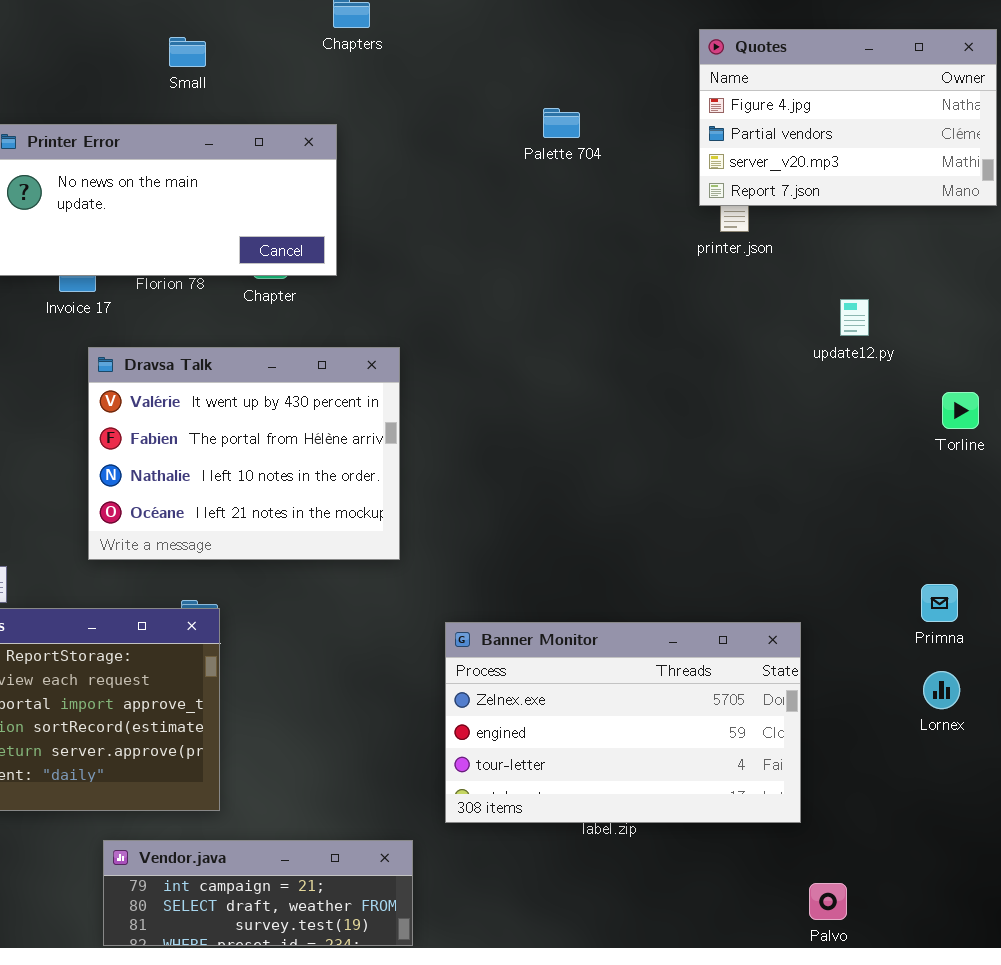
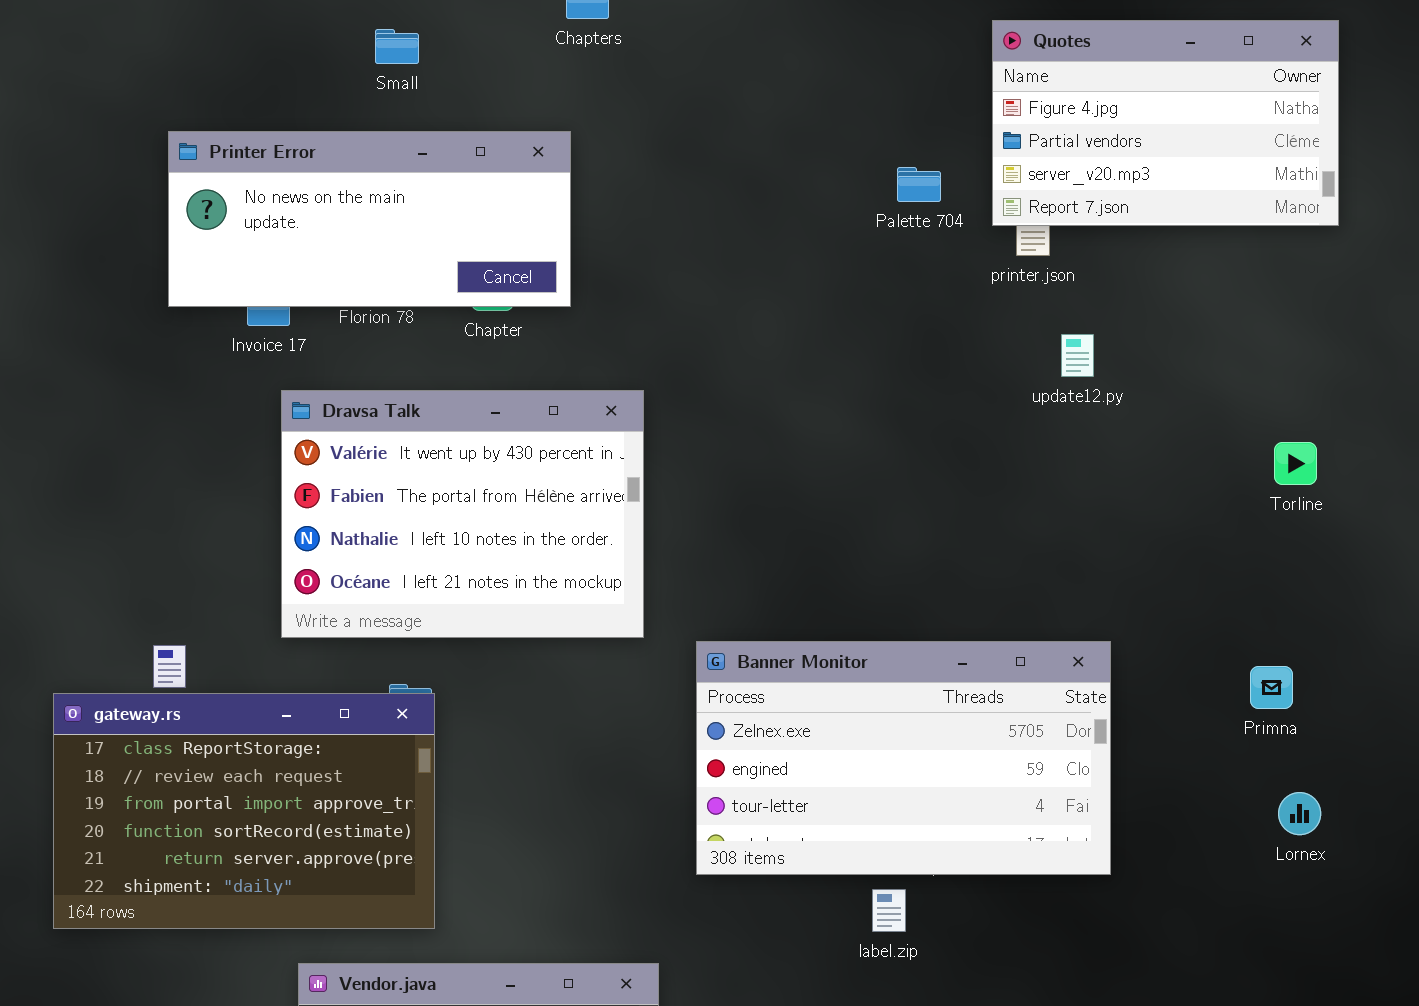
Palette 704: [543,108,580,138] -> [897,167,941,202], moved
update12.py: [840,299,869,336] -> [1061,334,1094,377], moved
Banner Monitor: [445,622,801,823] -> [696,641,1111,875], moved
Lornex: [923,671,960,709] -> [1278,792,1321,835], moved

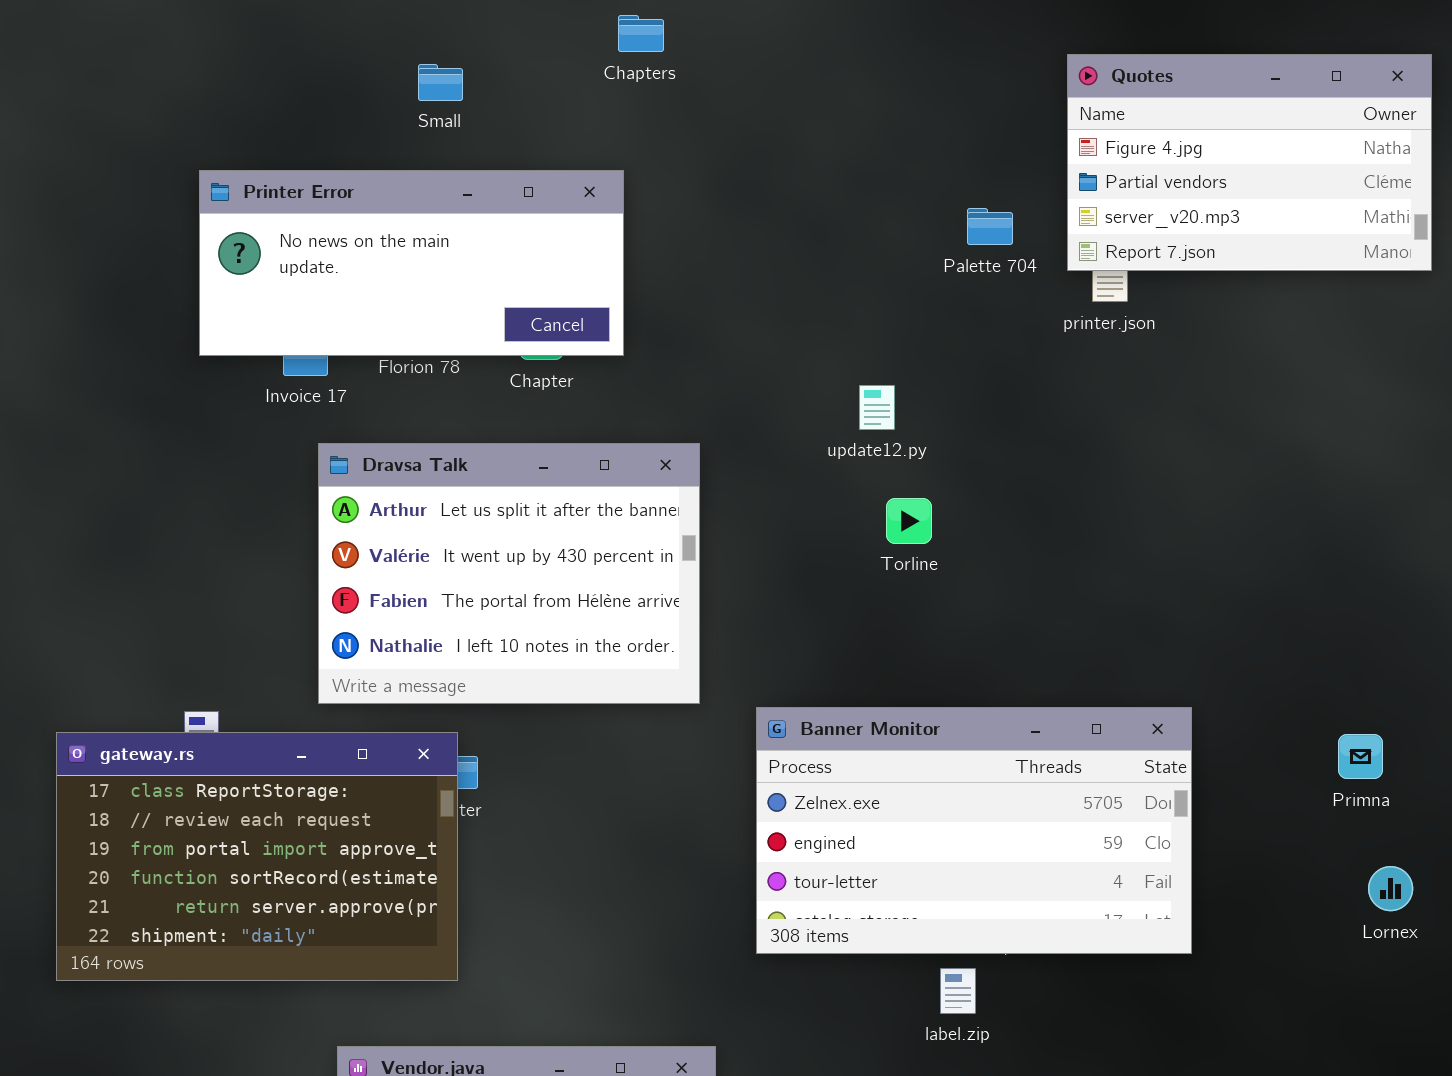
update12.py: [1061,334,1094,377] -> [859,385,895,430], moved
Dravsa Talk: [281,390,644,638] -> [318,443,700,704], scrolled up 1 row
Torline: [1274,442,1317,485] -> [886,498,932,544], moved
gateway.rs: [53,693,435,929] -> [56,732,458,981], moved

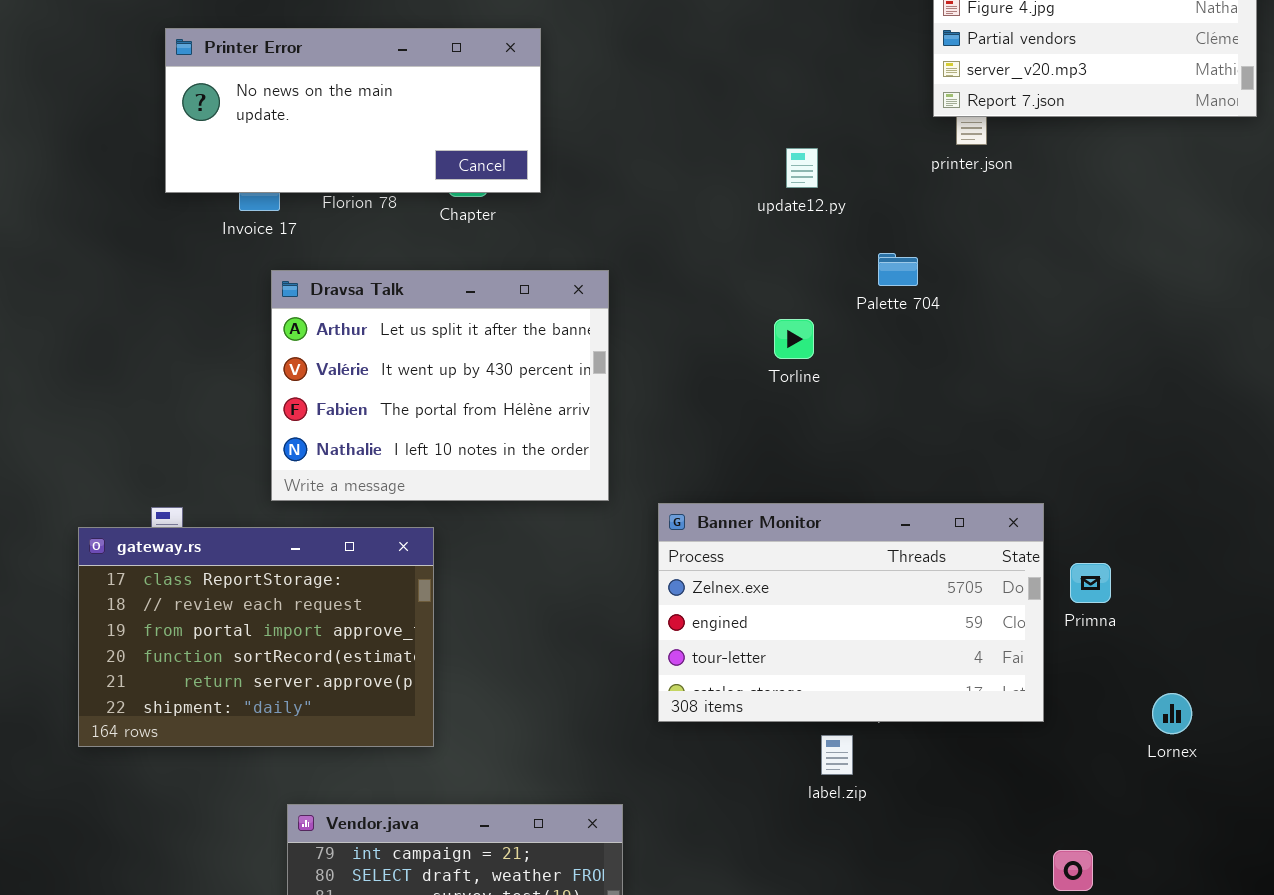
Palette 704: [967,208,1013,245] -> [878,253,918,286], moved
update12.py: [859,385,895,430] -> [786,148,818,188], moved
gateway.rs: [56,732,458,981] -> [78,527,434,747], moved
Primna: [1338,734,1383,779] -> [1070,563,1111,603], moved
Lornex: [1368,866,1413,911] -> [1152,693,1192,734], moved

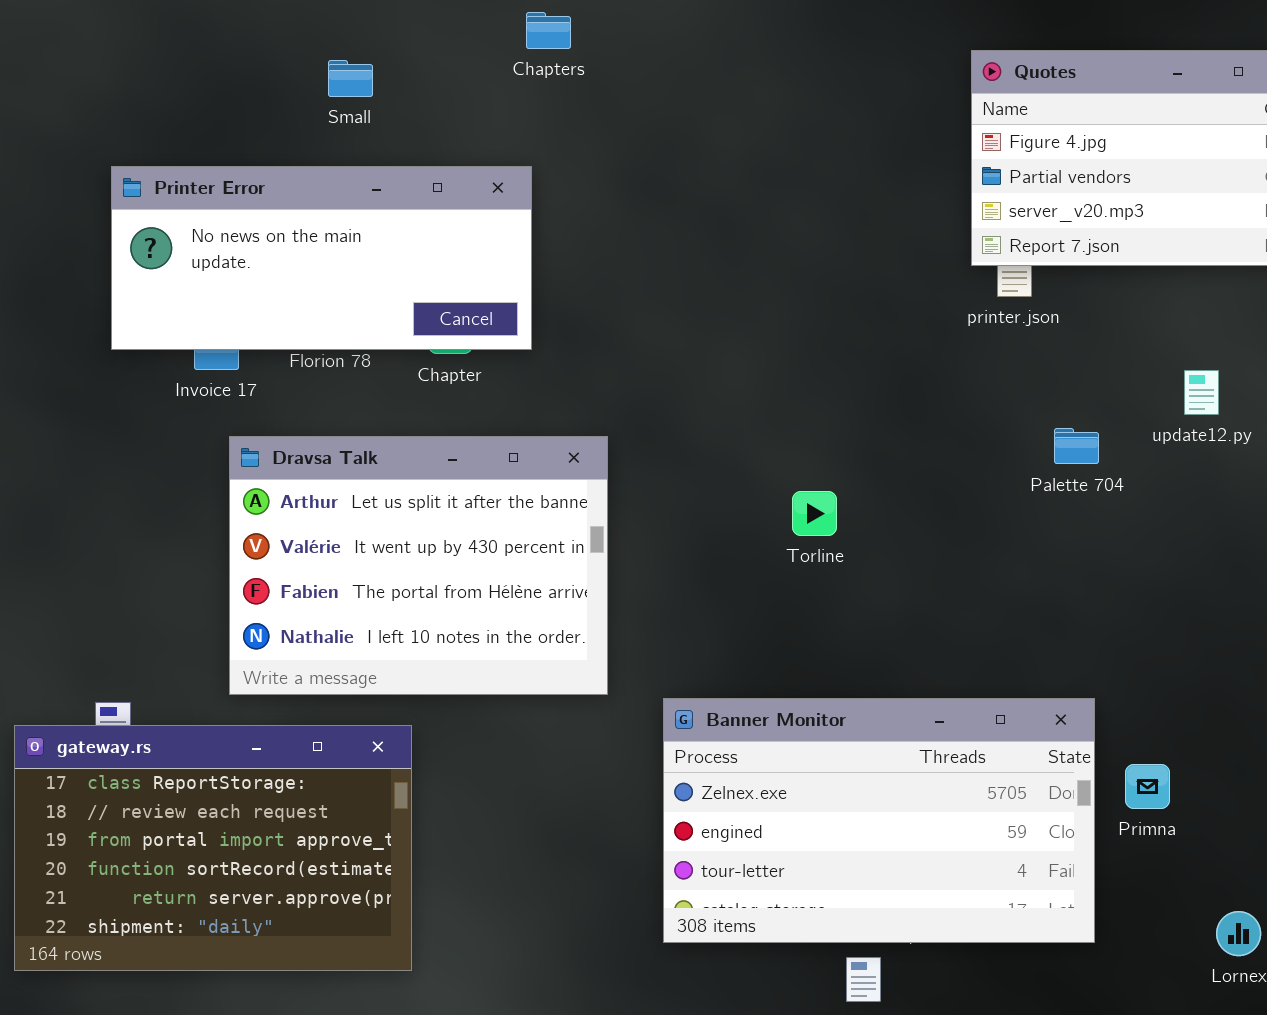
update12.py: [786,148,818,188] -> [1184,370,1219,415], moved
Palette 704: [878,253,918,286] -> [1054,428,1099,464], moved

